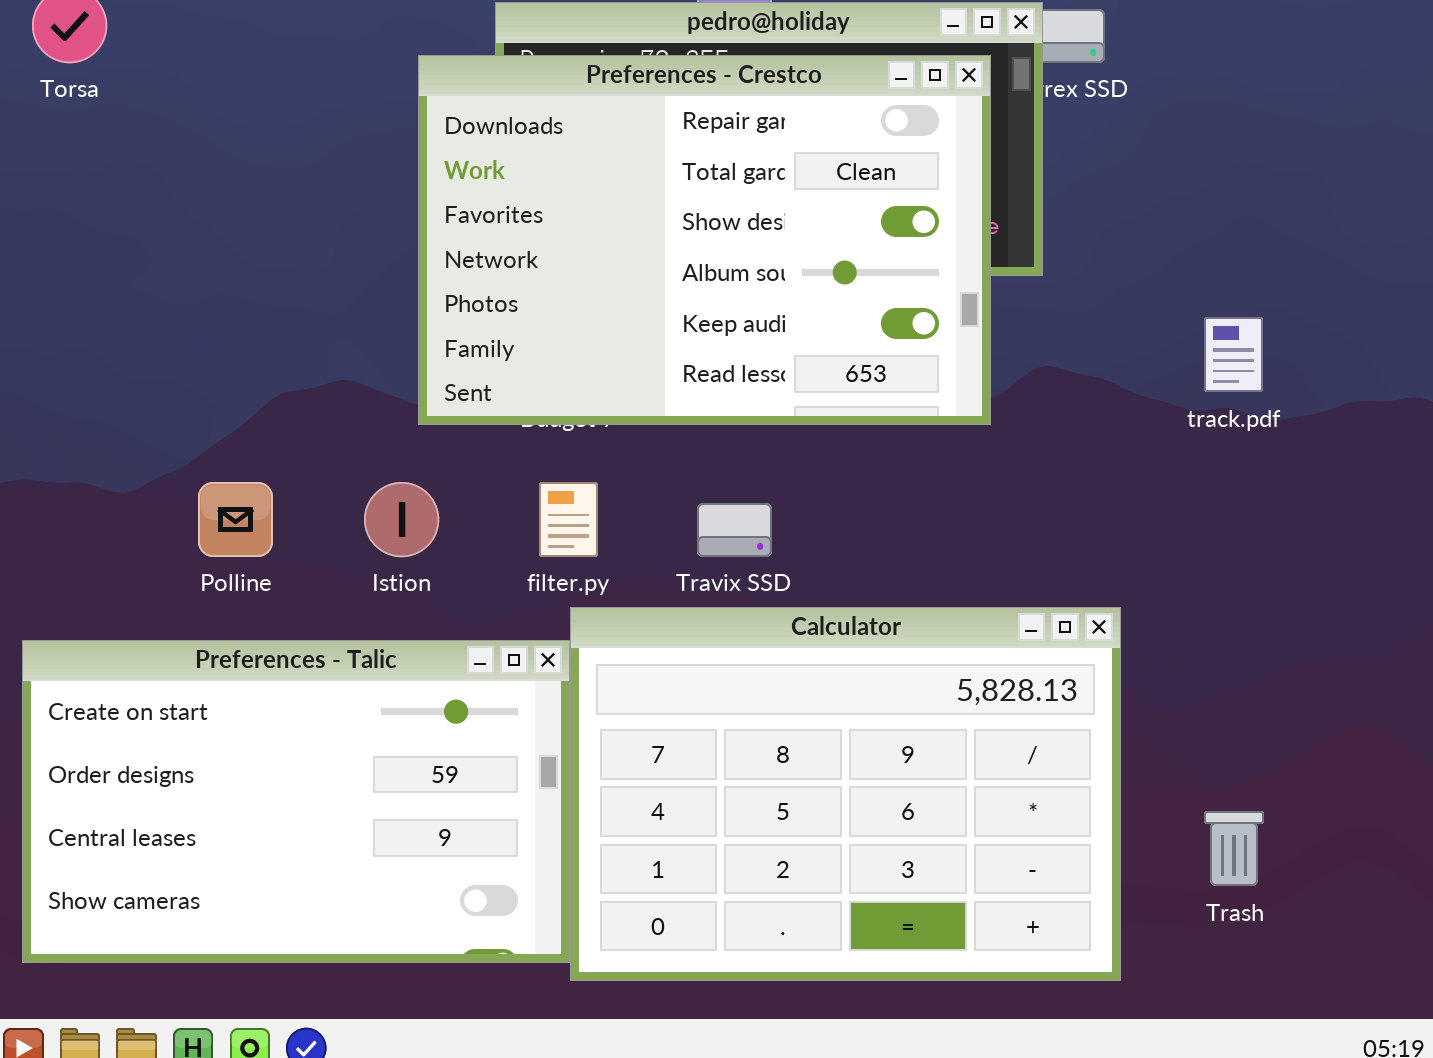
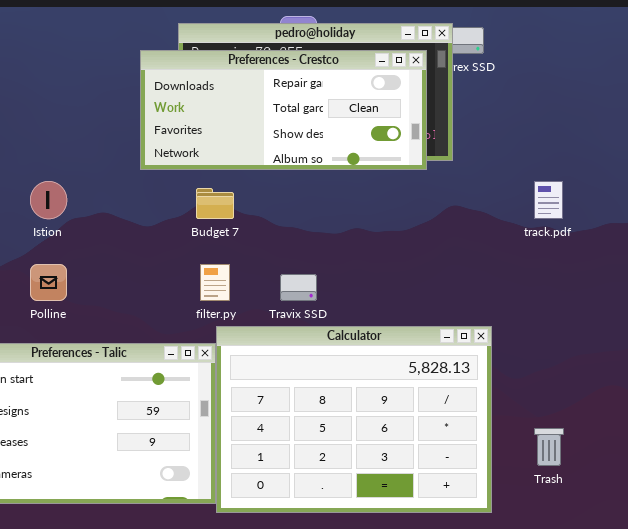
Preferences - Crestco: [418,55,991,425] -> [140,50,427,170], resized
Istion: [364,482,439,557] -> [30,181,67,219], moved

